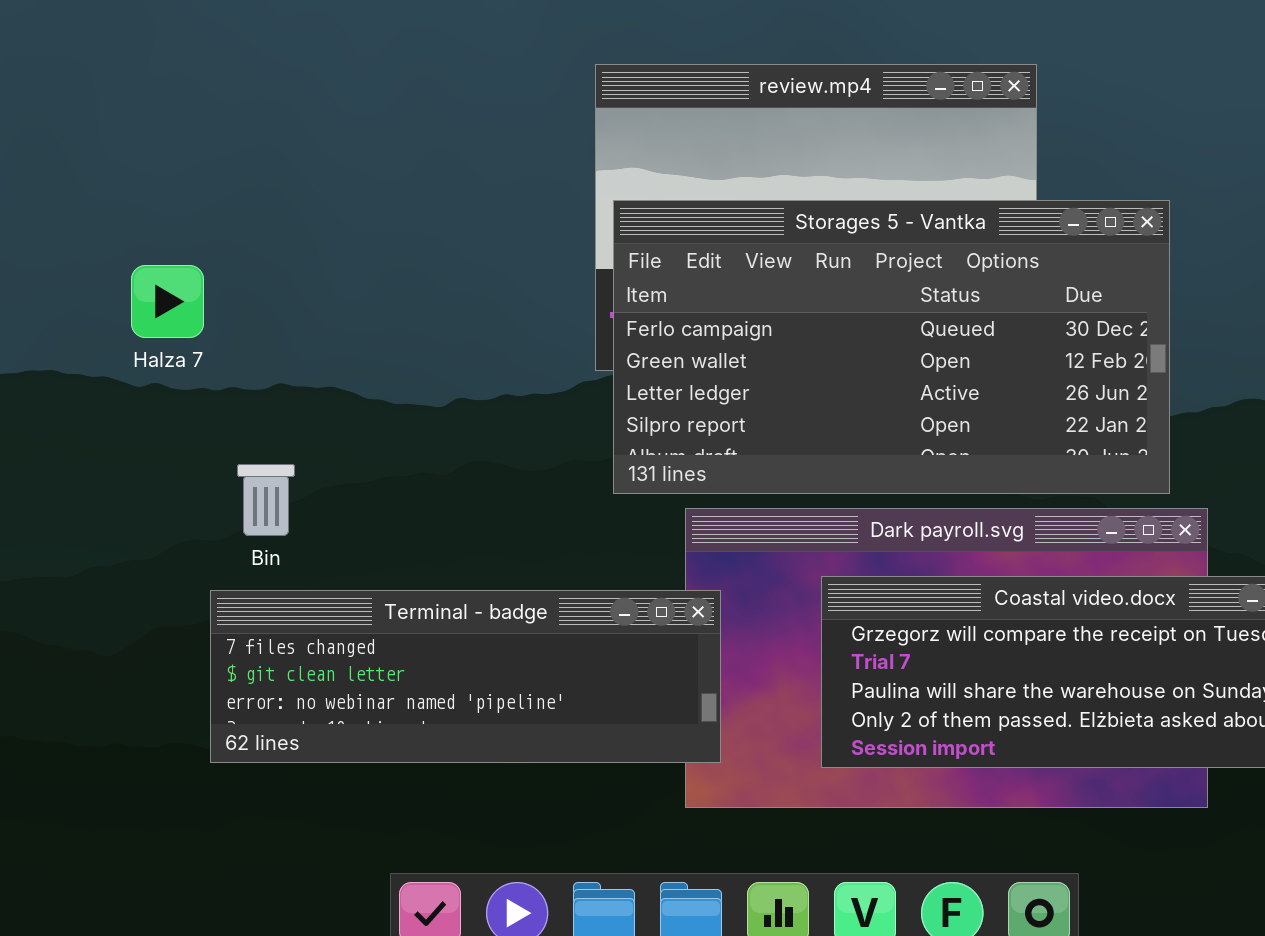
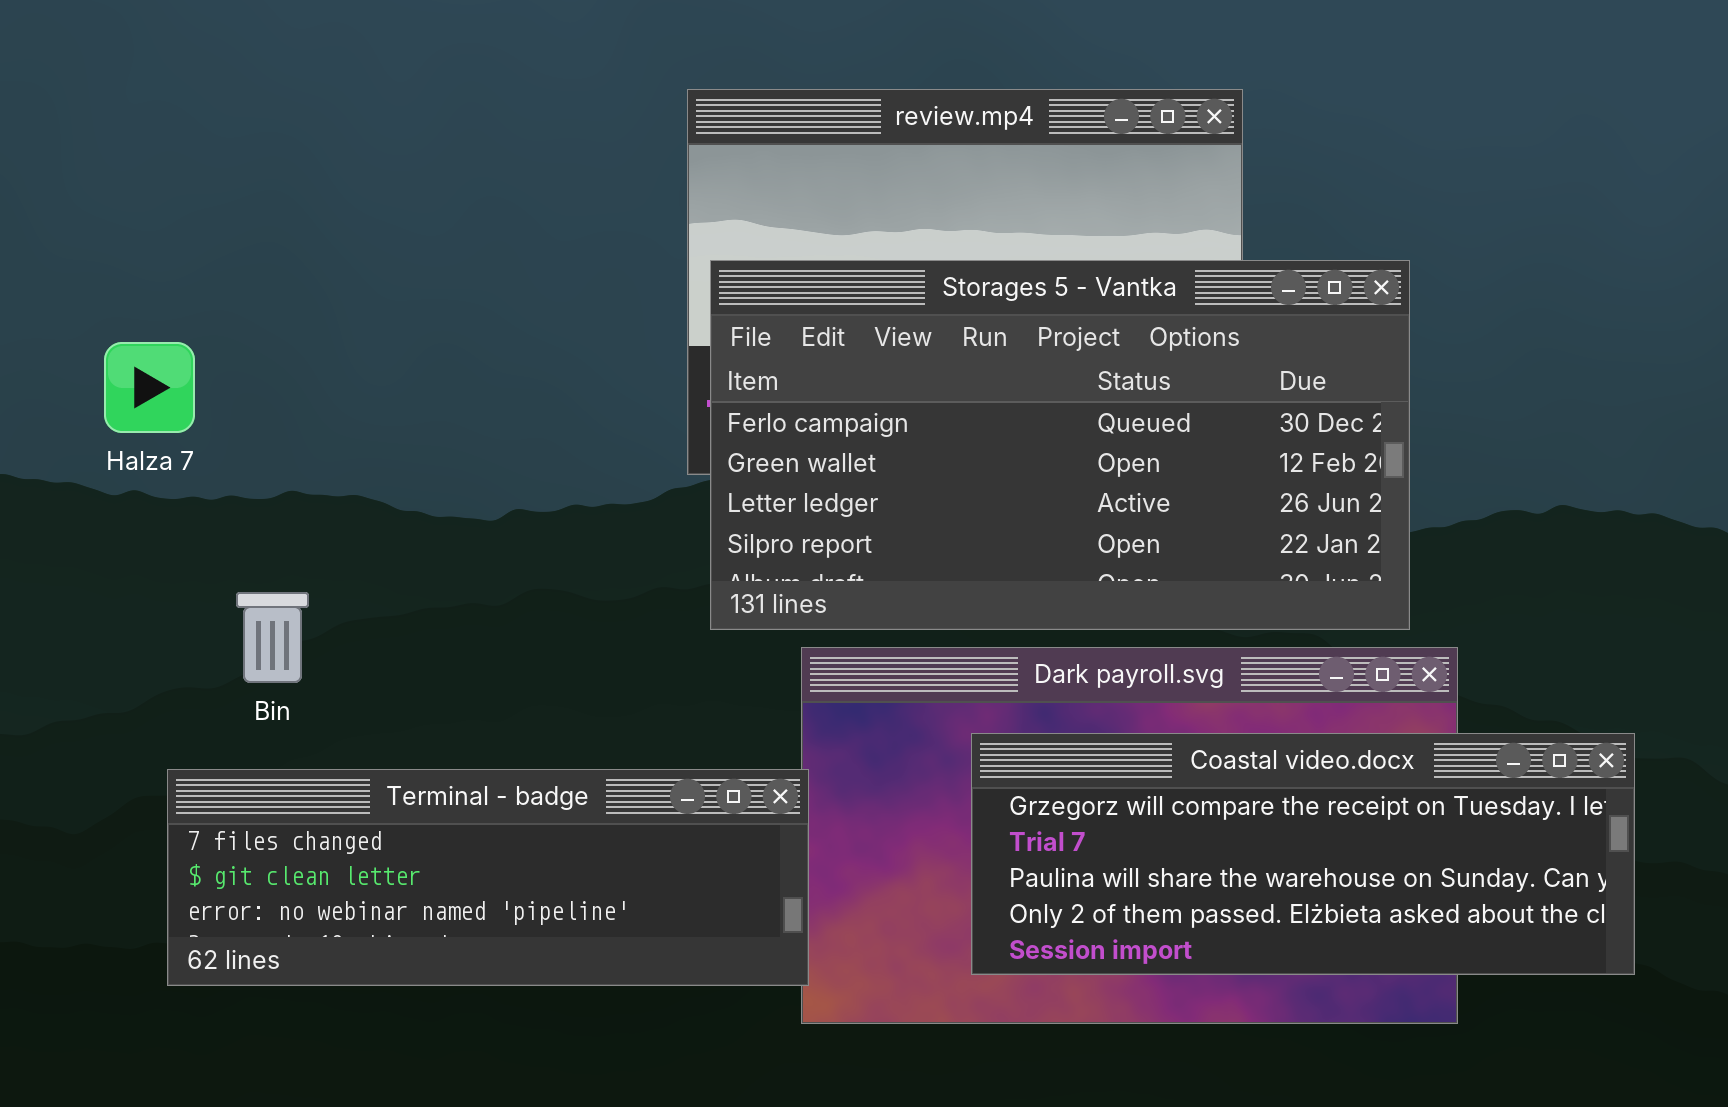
Terminal - badge: [210,590,721,763] -> [167,769,809,986], moved

